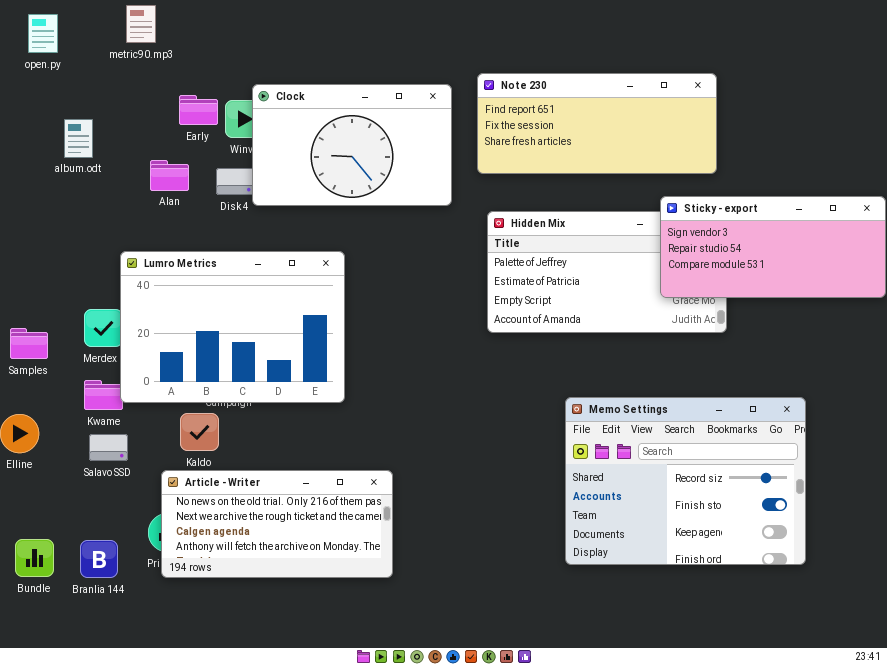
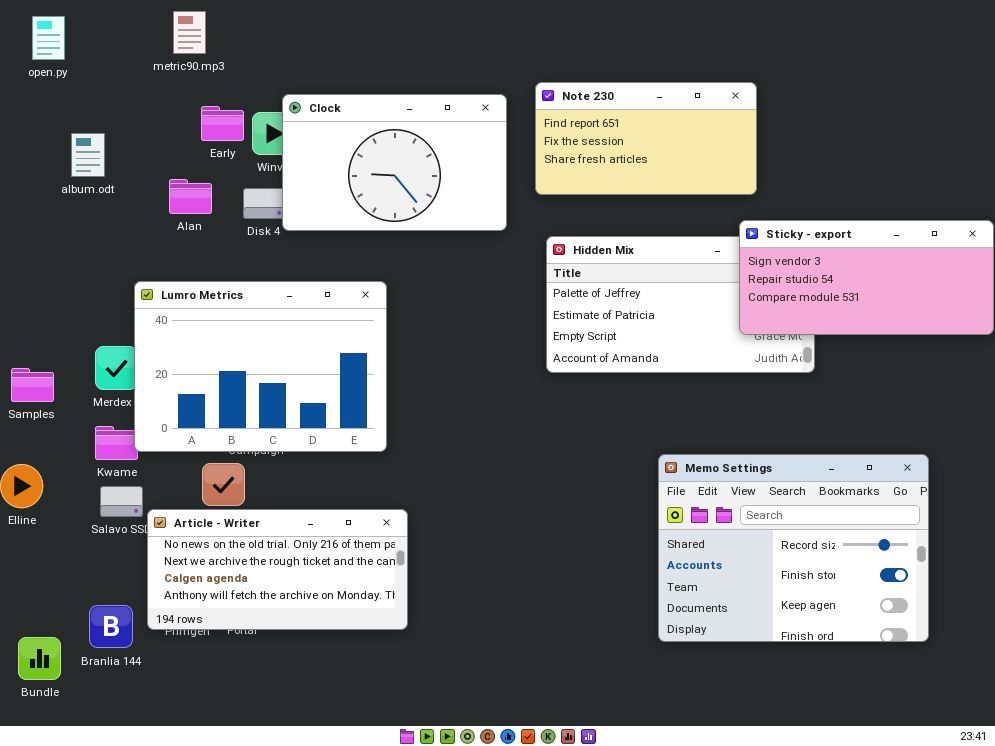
metric90.mp3: [126,5,156,43] -> [173,11,206,54], moved
Note 230: [477,73,717,174] -> [535,82,757,195], resized
Memo Settings: [565,397,806,565] -> [658,454,929,642], moved
Article - Writer: [161,470,393,578] -> [147,509,408,630], moved
Bundle: [15,539,54,577] -> [18,637,61,680], moved

